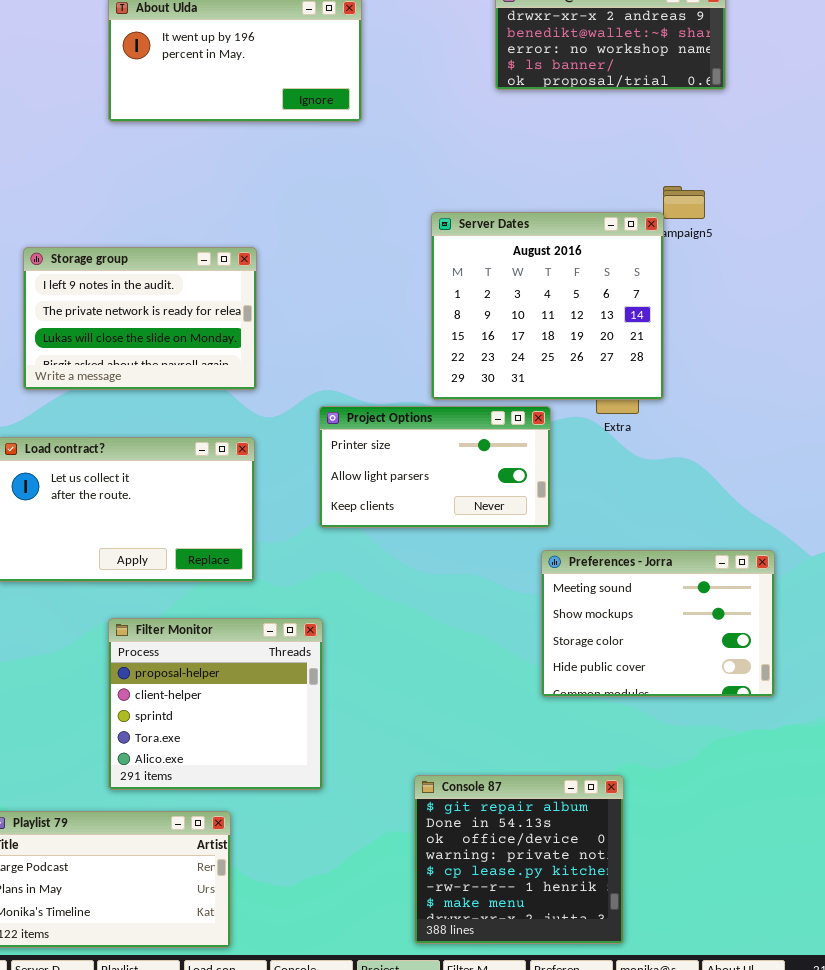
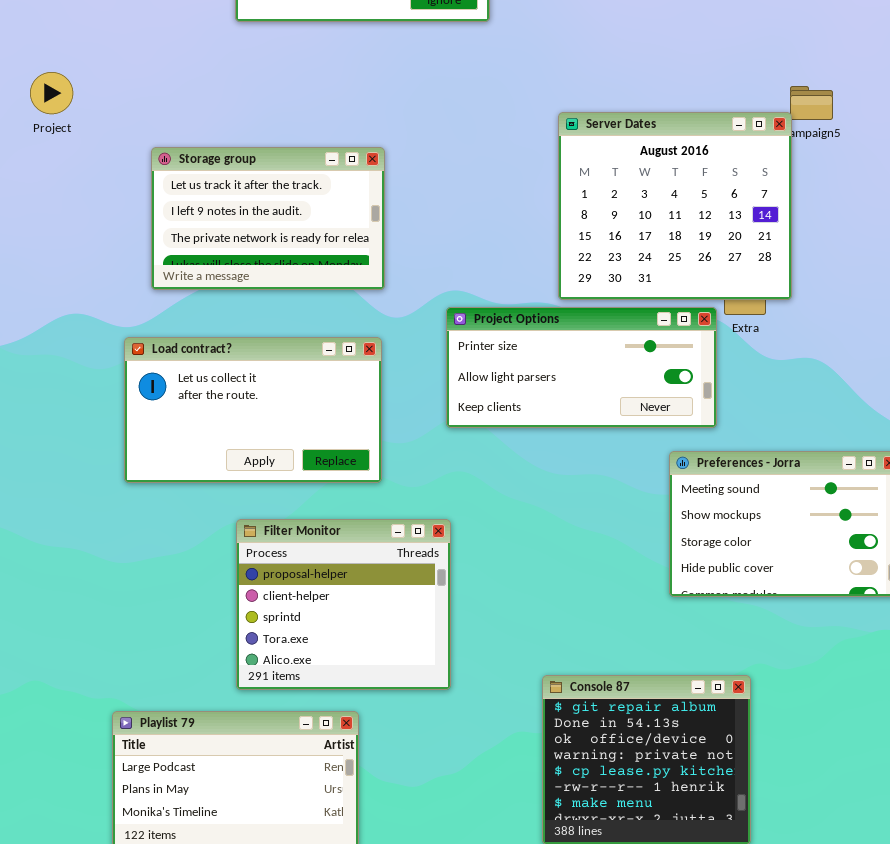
Storage group: [23,247,257,390] -> [151,147,385,290], scrolled up 1 row
Project Options: [319,406,551,528] -> [446,307,717,428], resized

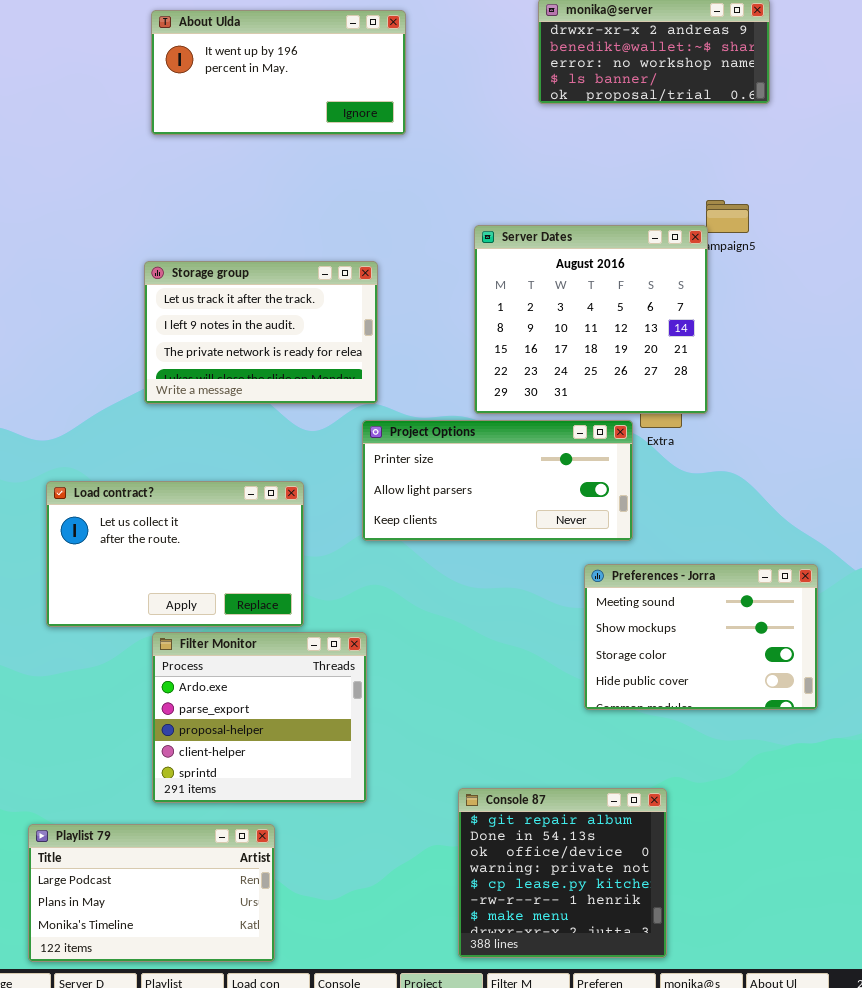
Storage group: [151,147,385,290] -> [144,261,378,404], moved
Load contract?: [124,337,382,483] -> [46,481,304,627], moved
Filter Monitor: [236,519,451,690] -> [152,632,367,803], scrolled up 2 rows

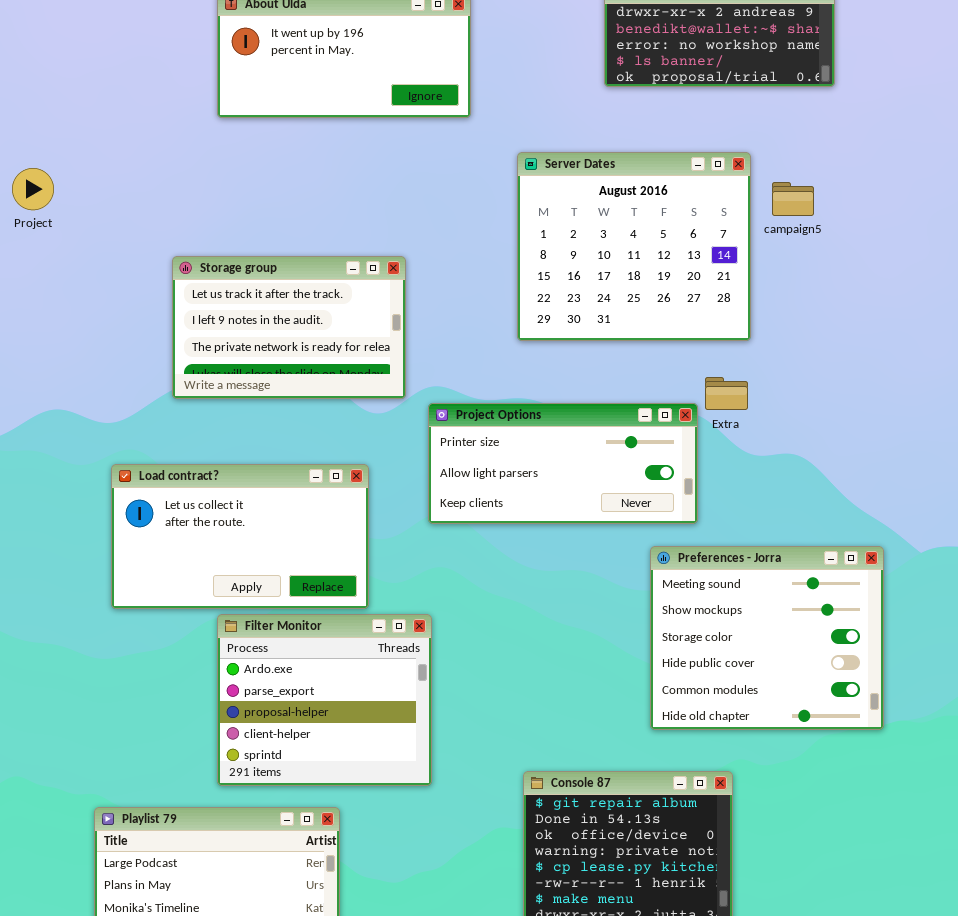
Server Dates: [474,225,708,414] -> [517,152,751,341], moved
Storage group: [144,261,378,404] -> [172,256,406,399], moved
Preferences - Jorra: [584,564,818,710] -> [650,546,884,730], resized

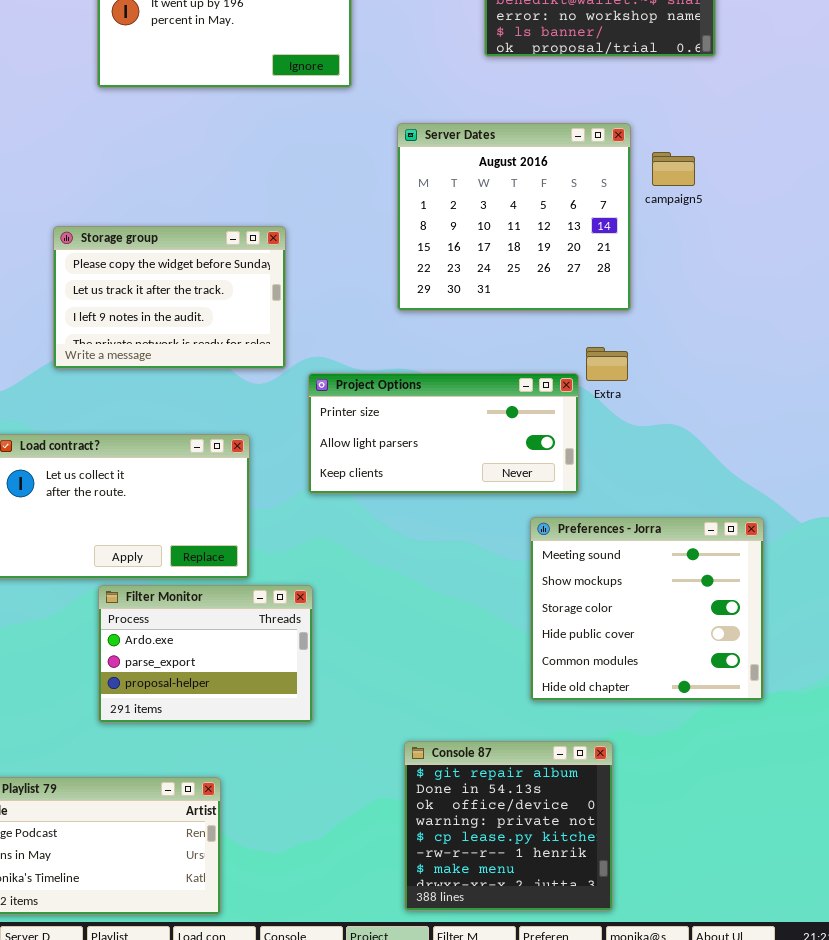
Storage group: [172,256,406,399] -> [53,226,286,369], scrolled up 1 row
Filter Monitor: [217,614,432,786] -> [98,585,313,723], resized

